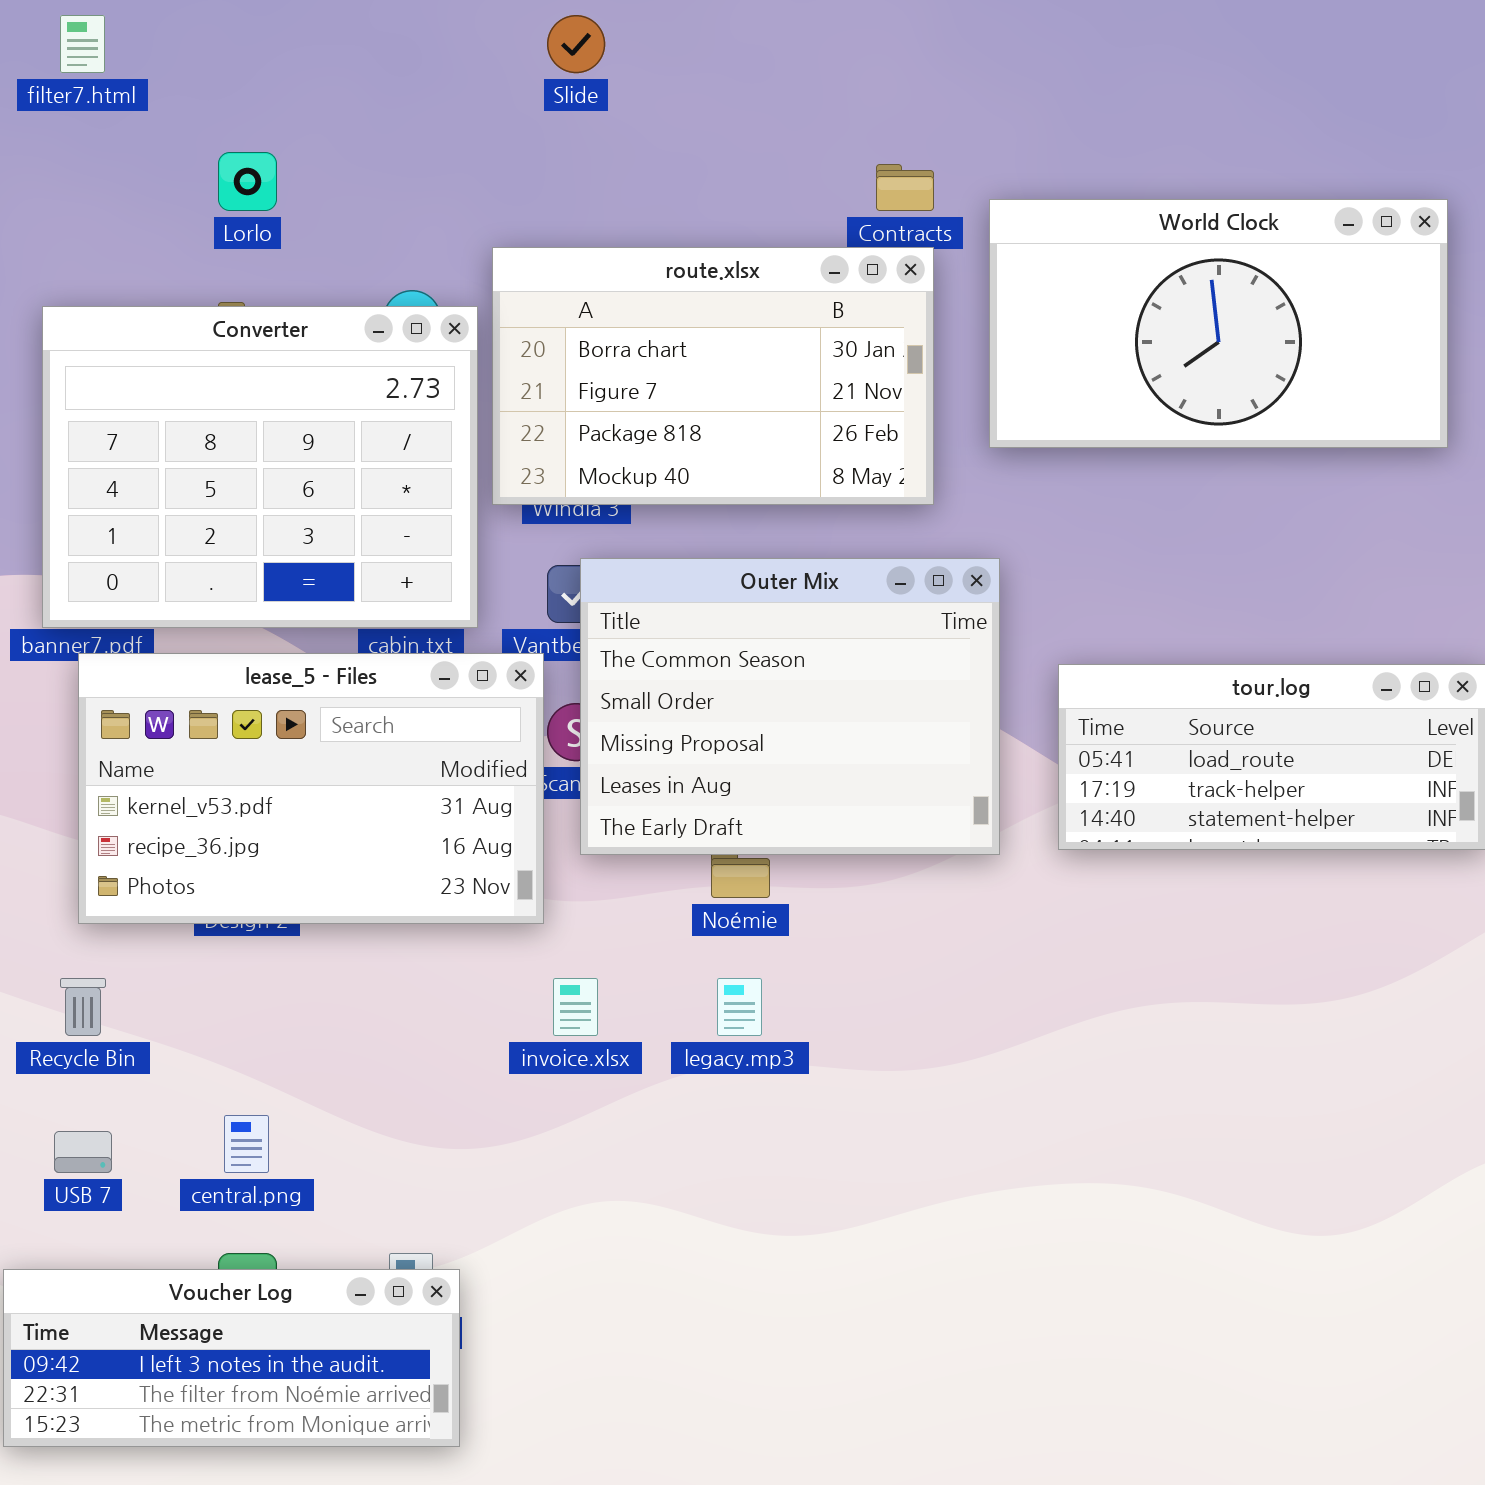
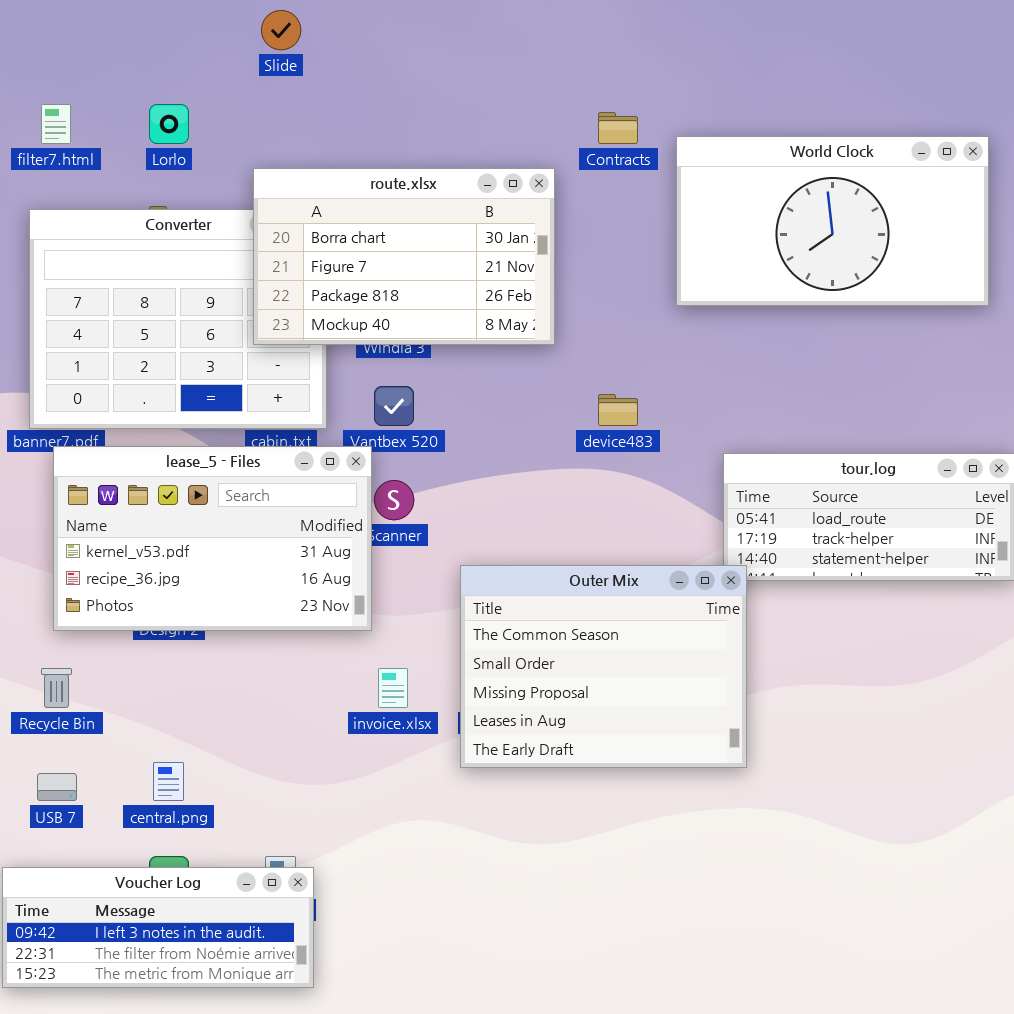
filter7.html: [60,15,105,73] -> [41,104,71,144], moved
Slide: [547,15,605,73] -> [261,10,301,50], moved
route.xlsx: [492,247,934,505] -> [253,168,555,345], moved
Outer Mix: [580,558,1000,855] -> [460,565,747,768], moved

